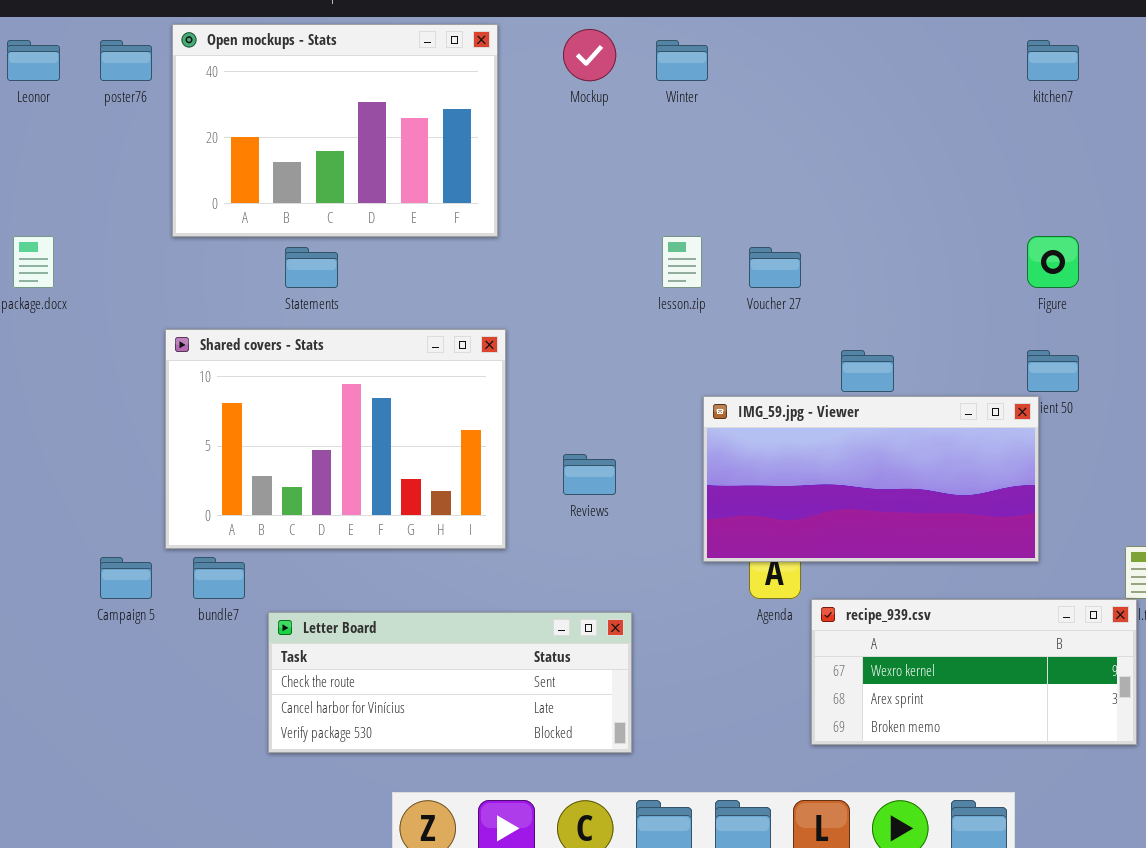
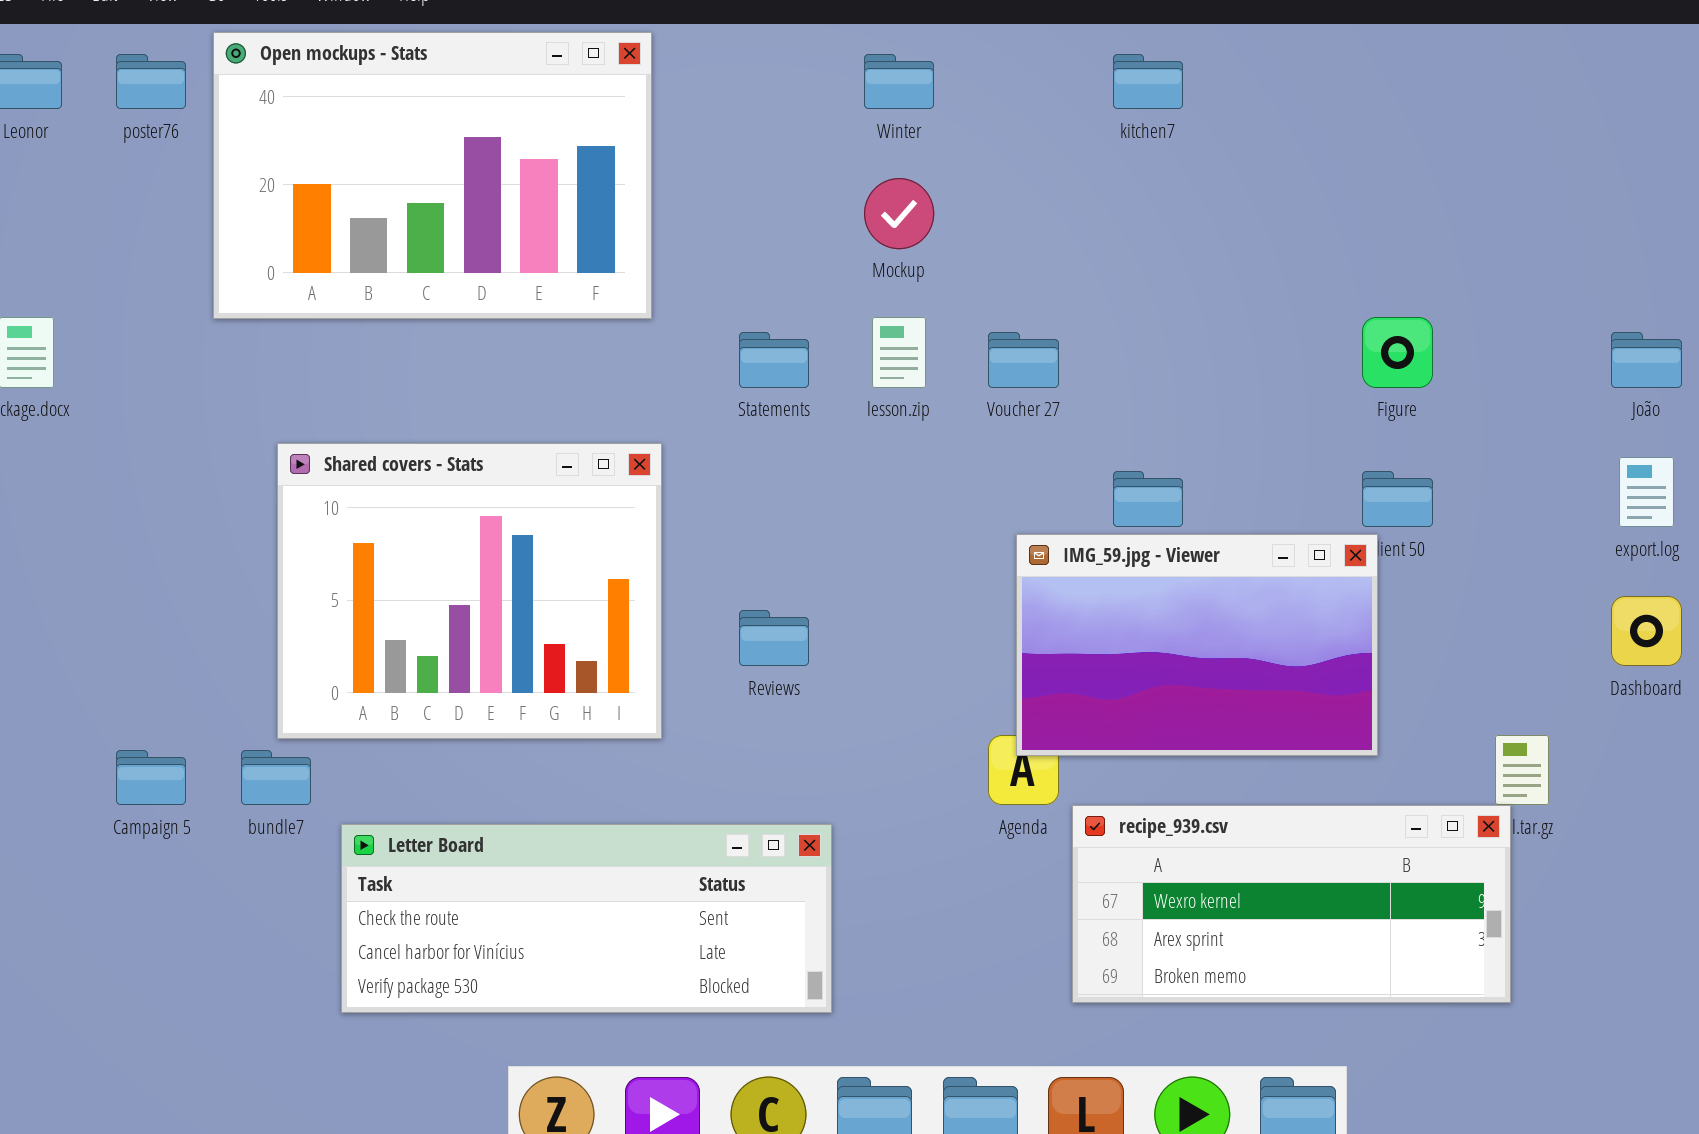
Mockup: [563,29,616,81] -> [864,178,934,249], moved
kitchen7: [1027,40,1079,81] -> [1113,54,1183,109], moved
Statements: [285,247,338,288] -> [739,332,809,388], moved
Shared covers - Stats: [165,329,506,549] -> [277,443,662,739], resized
IMG_59.jpg - Viewer: [703,396,1039,562] -> [1016,534,1378,756], resized

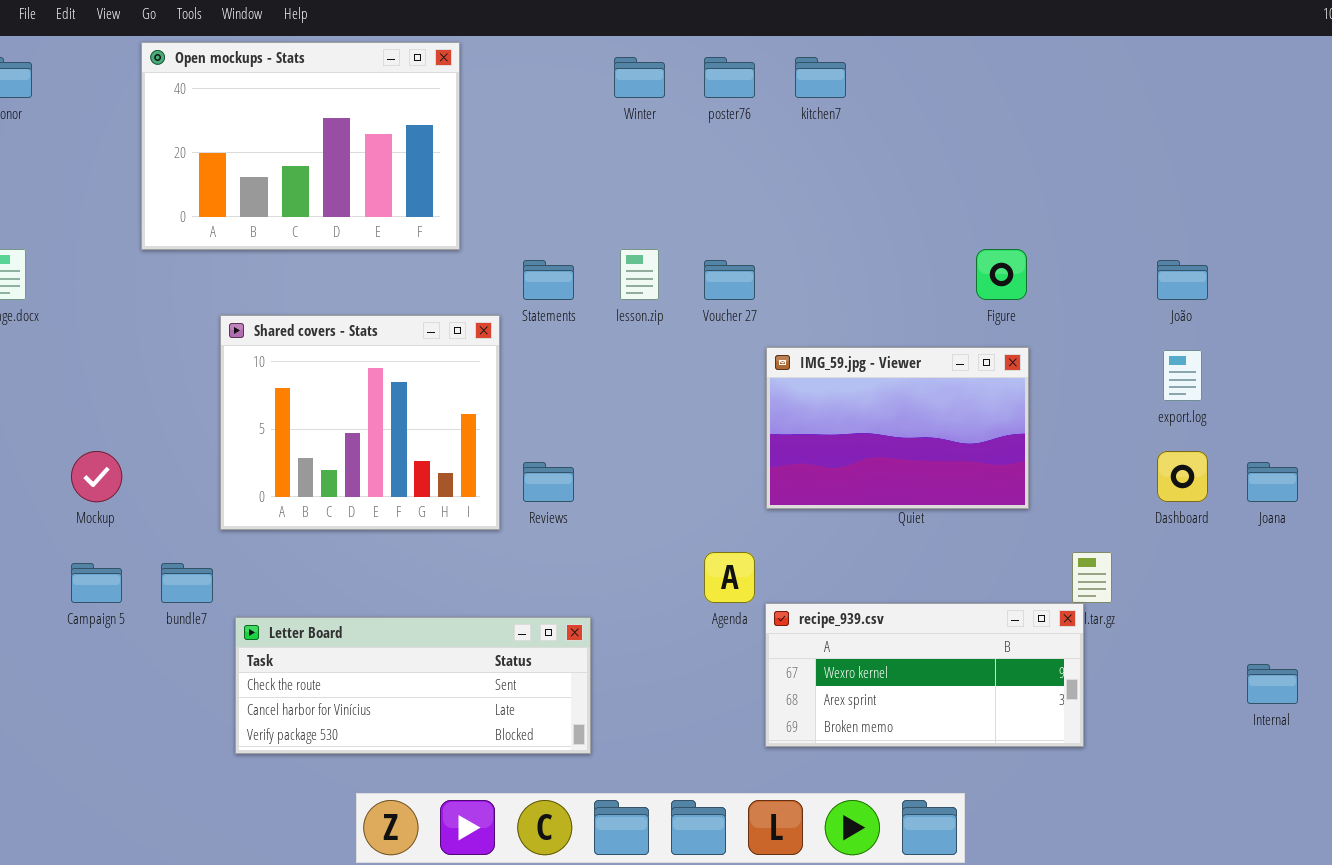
poster76: [116,54,186,109] -> [704,57,755,98], moved
Mockup: [864,178,934,249] -> [71,451,122,502], moved
Shared covers - Stats: [277,443,662,739] -> [220,315,500,530], moved
IMG_59.jpg - Viewer: [1016,534,1378,756] -> [766,347,1029,509], moved

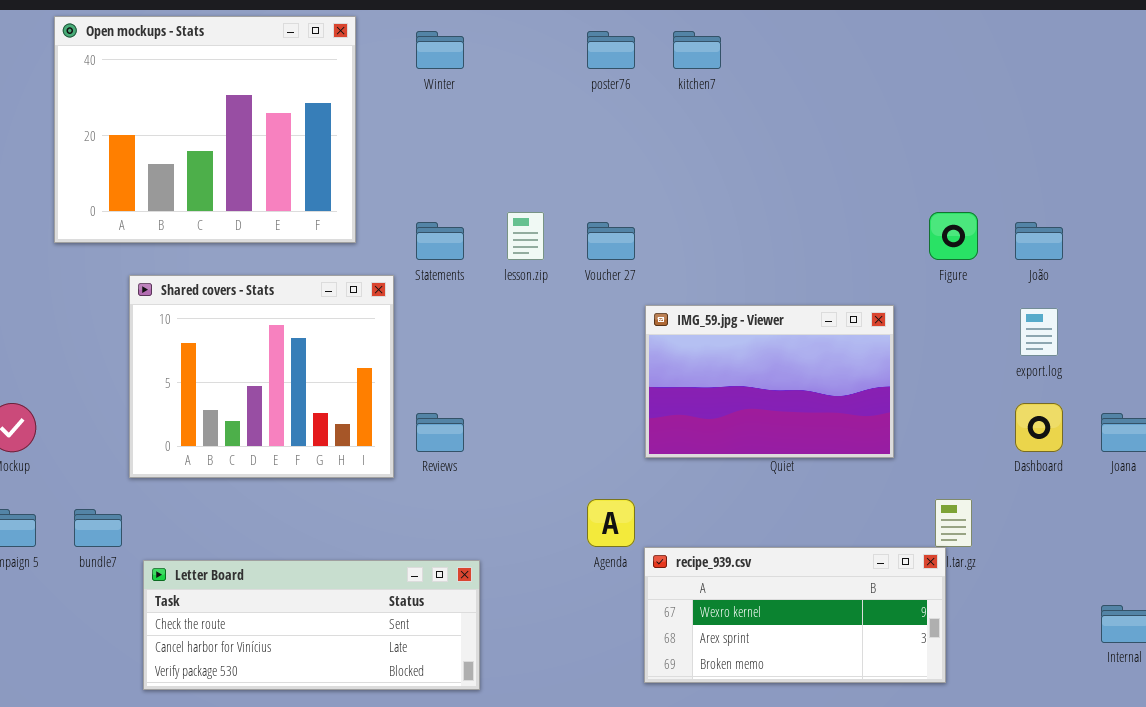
Open mockups - Stats: [141,42,460,250] -> [54,16,356,243], resized
Winter: [614,57,665,98] -> [416,31,464,69], moved
Figure: [976,249,1027,300] -> [929,212,978,260], moved

